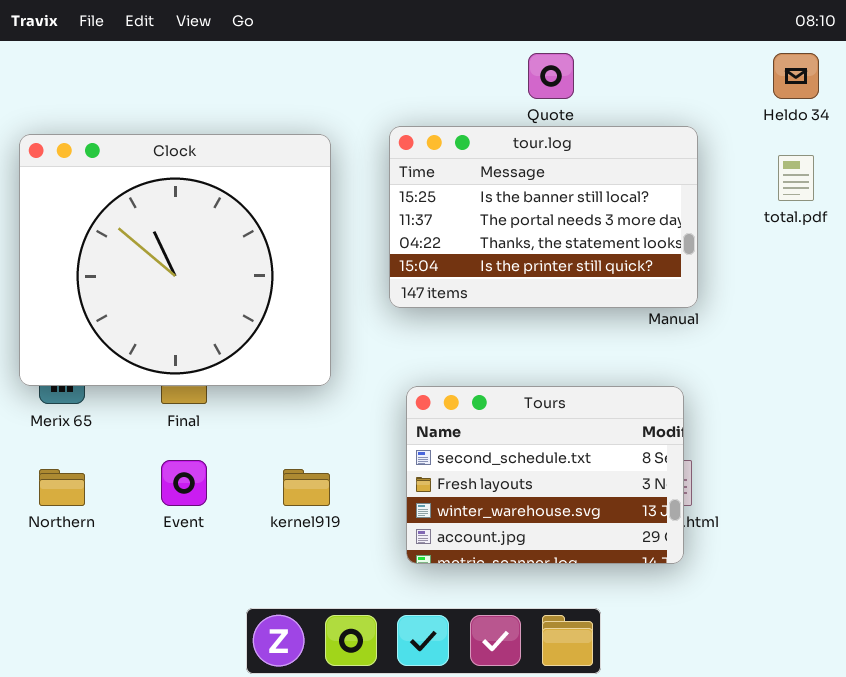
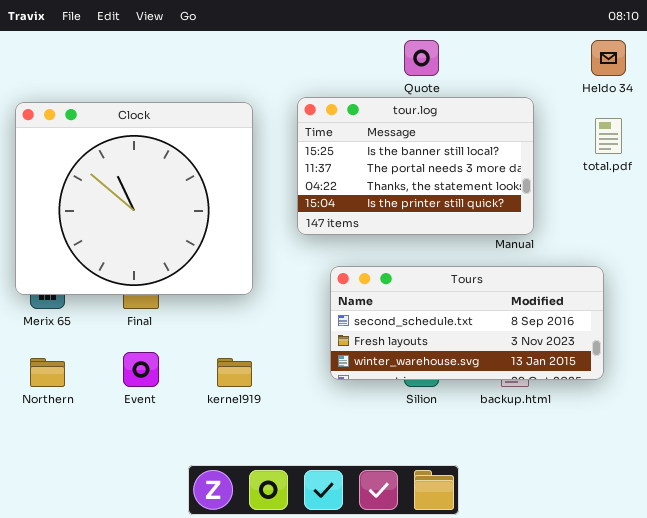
Tours: [406,386,684,564] -> [330,266,604,380], moved, resized

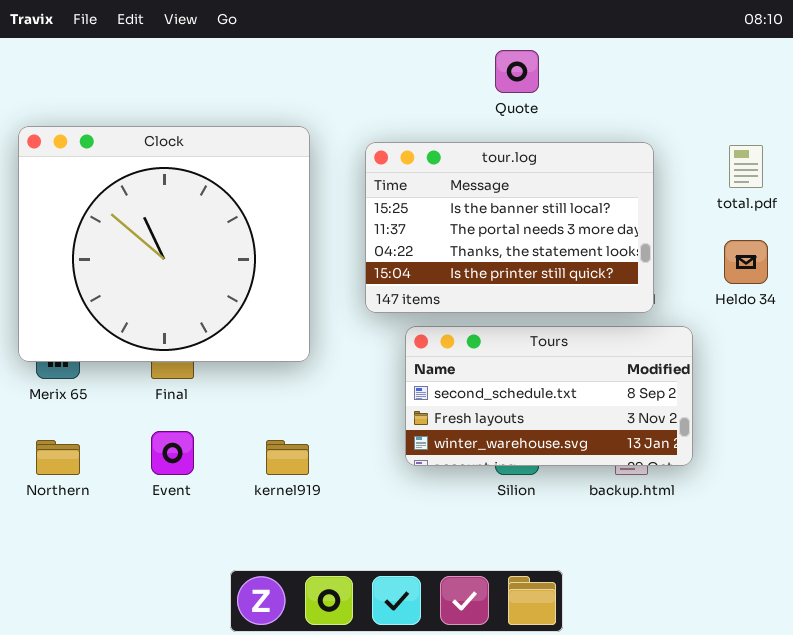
Heldo 34: [591,40,626,76] -> [724,240,768,284], moved
tour.log: [297,97,534,235] -> [365,142,654,313], moved
Tours: [330,266,604,380] -> [405,326,693,466], resized

